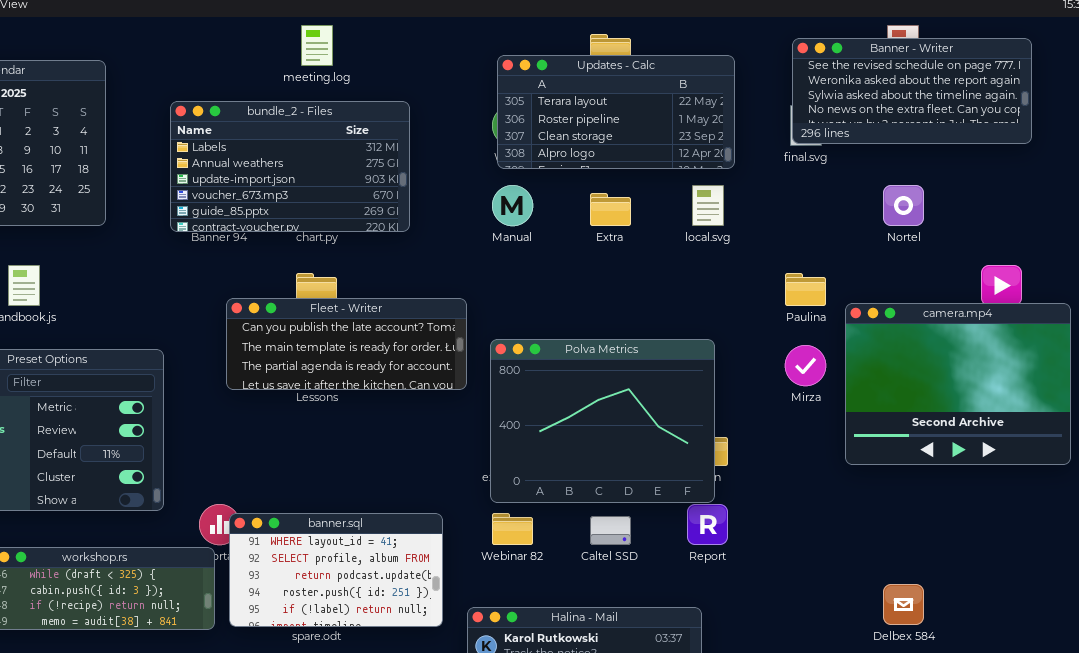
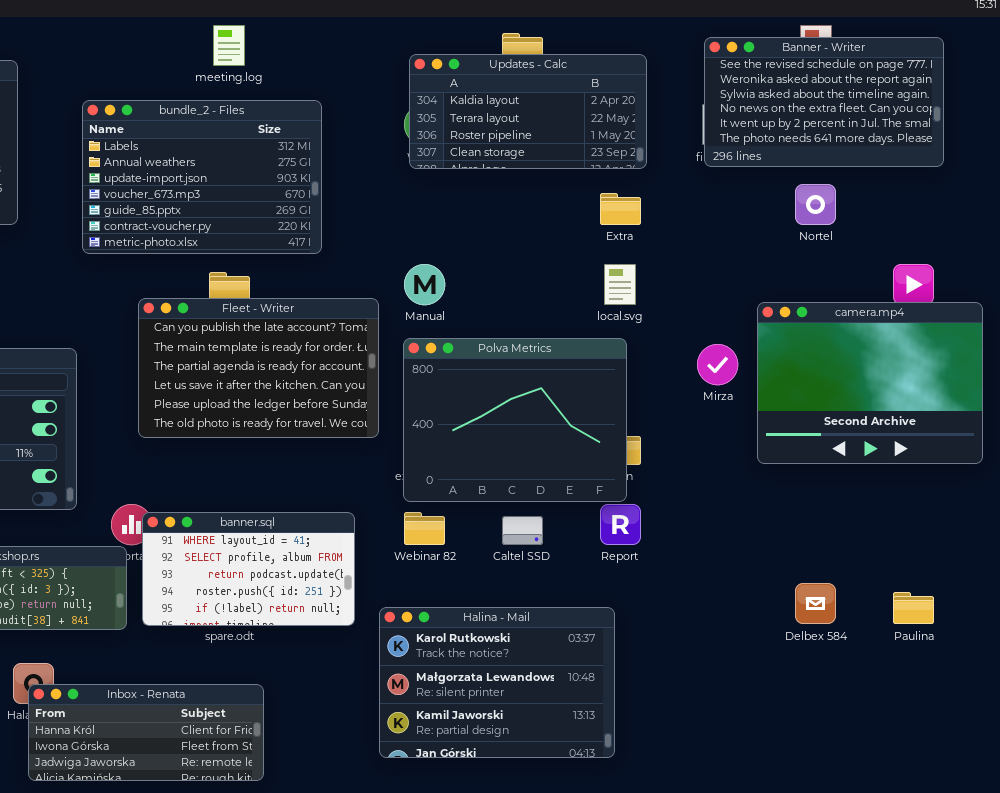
Banner - Writer: [792,38,1032,144] -> [704,37,944,167], resized
Updates - Calc: [497,55,735,169] -> [409,54,647,169], scrolled up 1 row
bundle_2 - Files: [170,101,410,232] -> [82,100,322,254], resized
Manual: [492,185,533,226] -> [404,264,445,305], moved
local.svg: [692,185,724,226] -> [604,264,636,305], moved
Extra: [590,193,631,226] -> [600,193,641,225], moved
Paulina: [785,273,826,306] -> [893,592,934,624], moved
Fleet - Writer: [226,298,467,390] -> [138,298,379,438], resized

